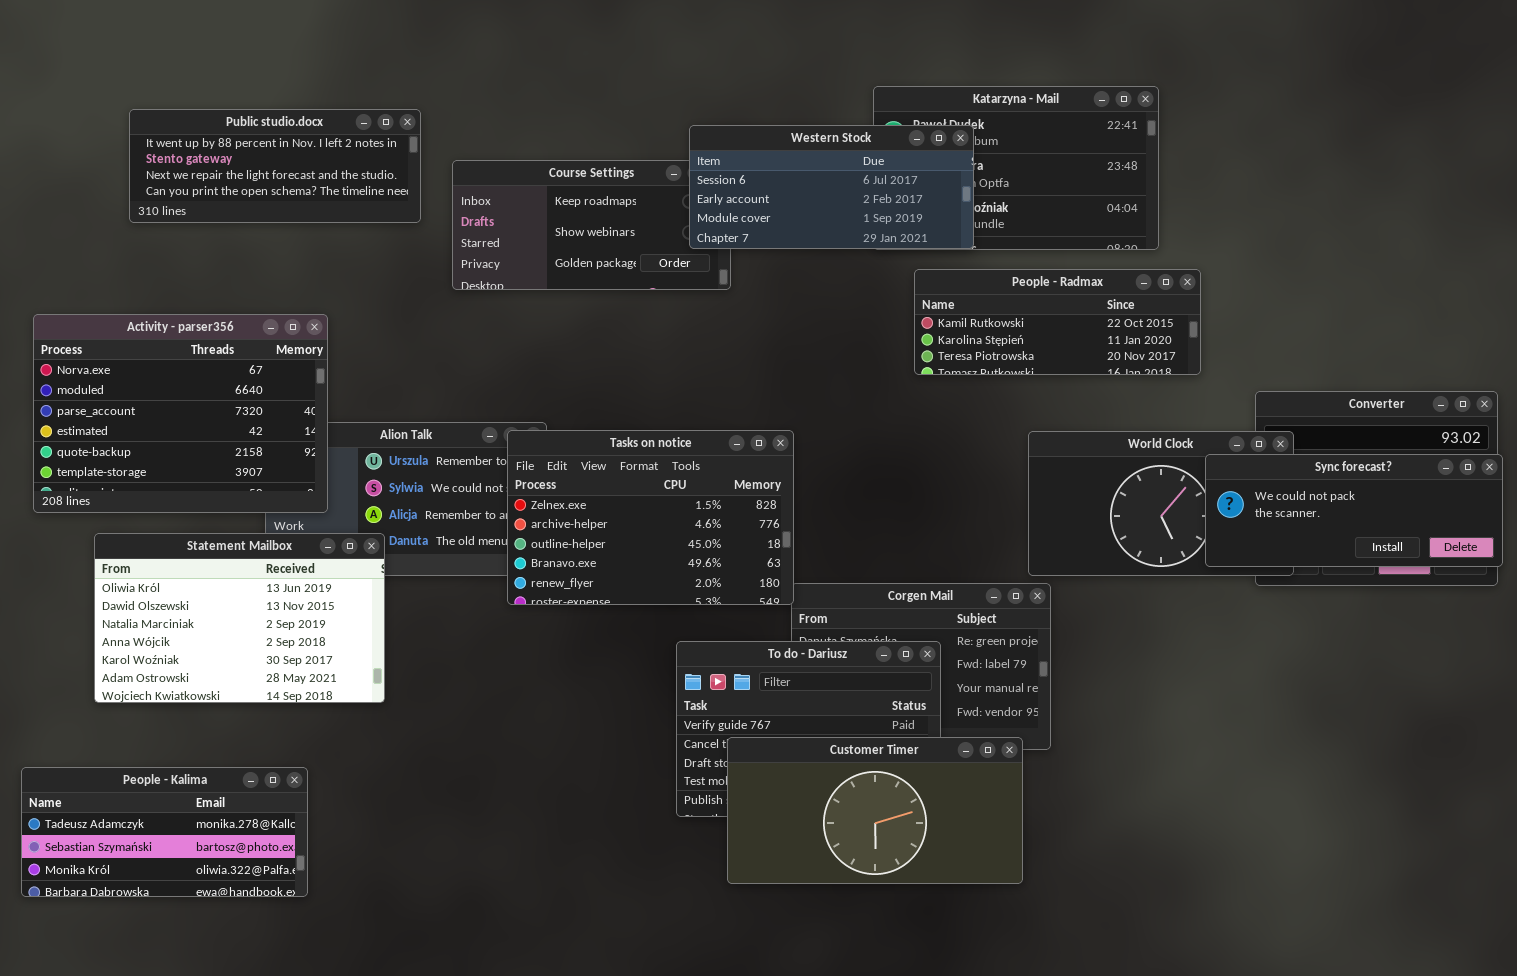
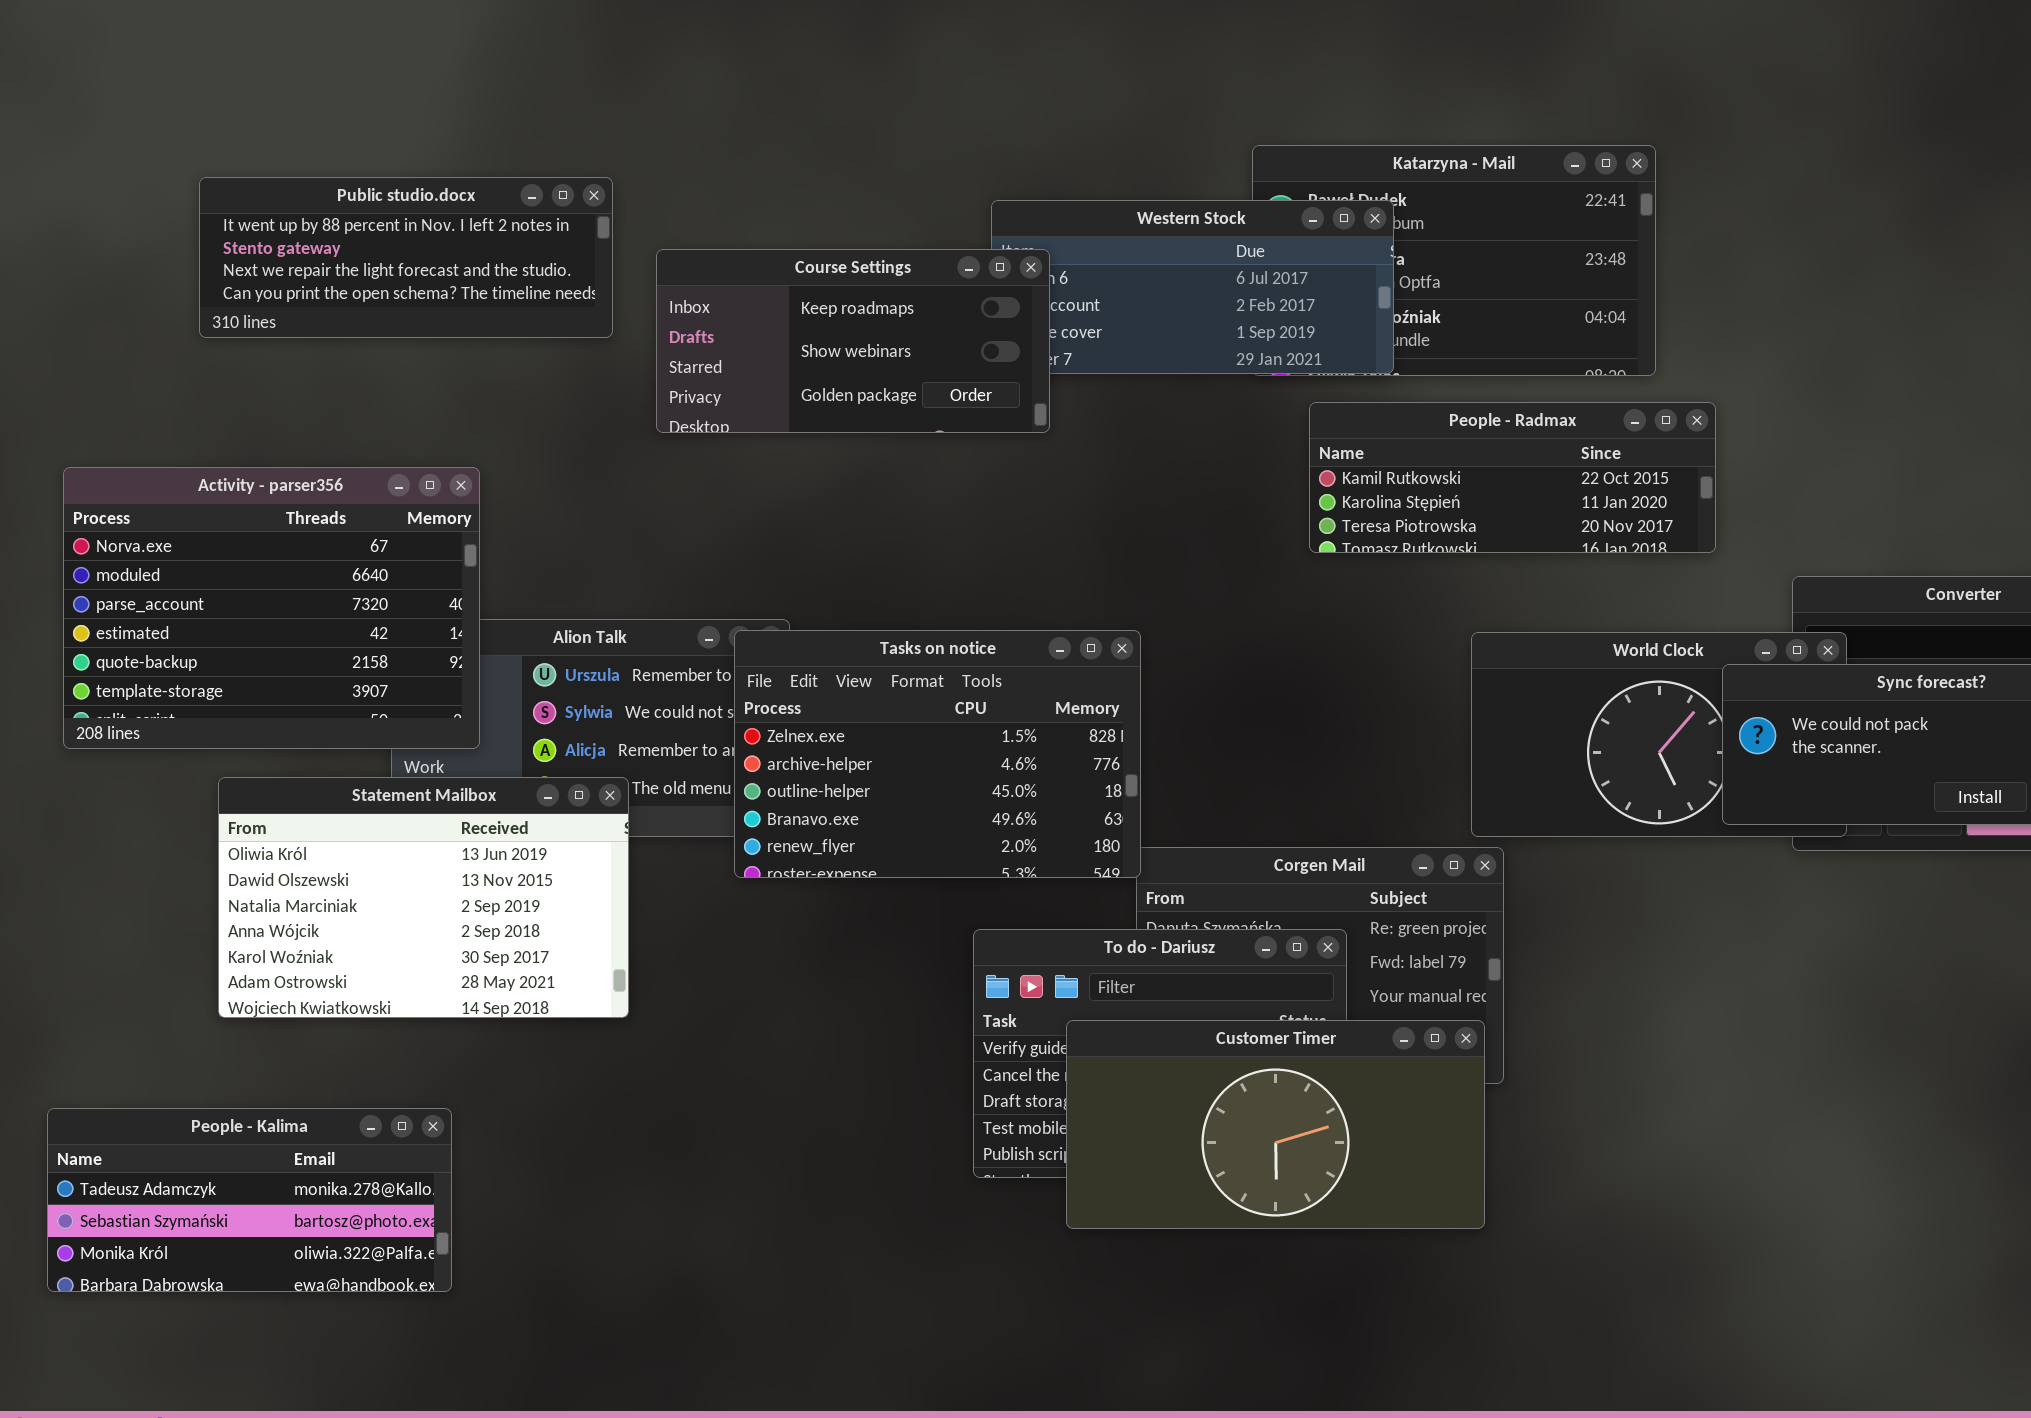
Course Settings: [452,160,731,290] -> [656,249,1050,433], raised
Statement Mailbox: [94,533,385,703] -> [218,777,629,1018], moved
Customer Timer: [727,737,1023,884] -> [1066,1020,1485,1229], moved

